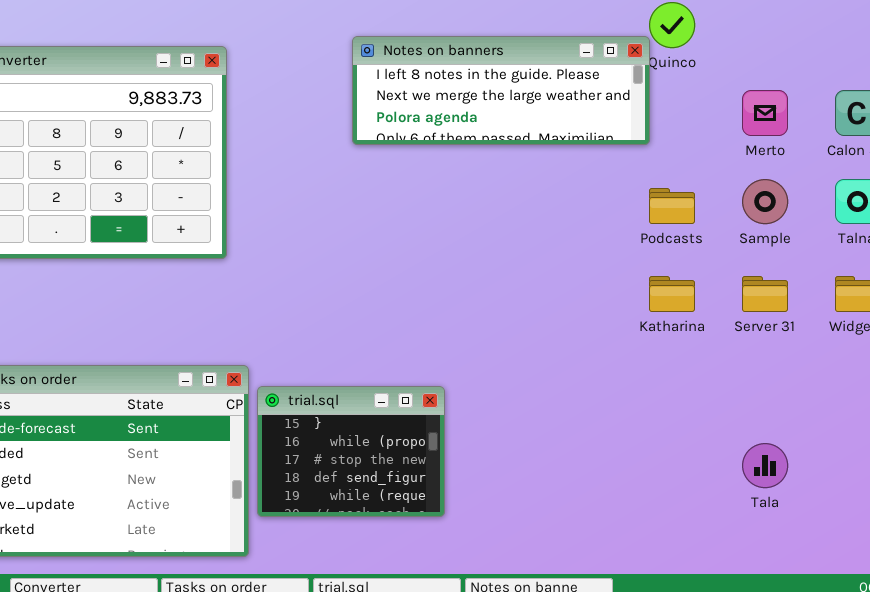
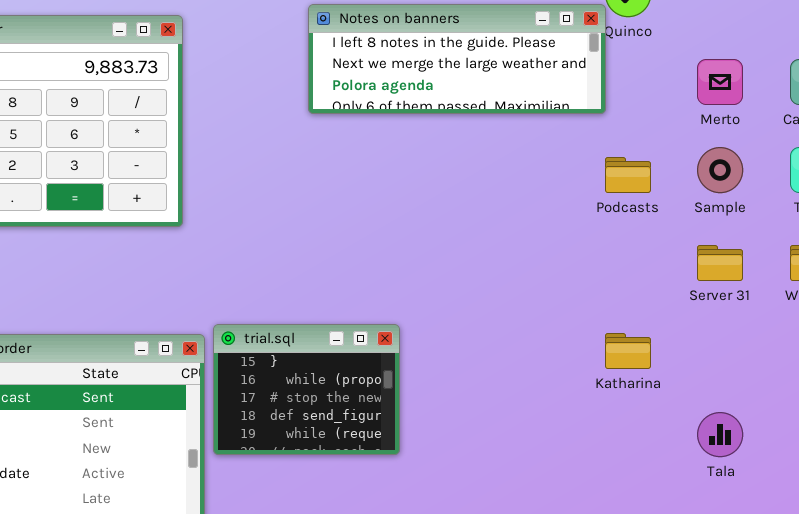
Katharina: [649,276,695,312] -> [605,333,651,369], moved
trial.sql: [257,386,445,517] -> [213,324,400,455], moved

